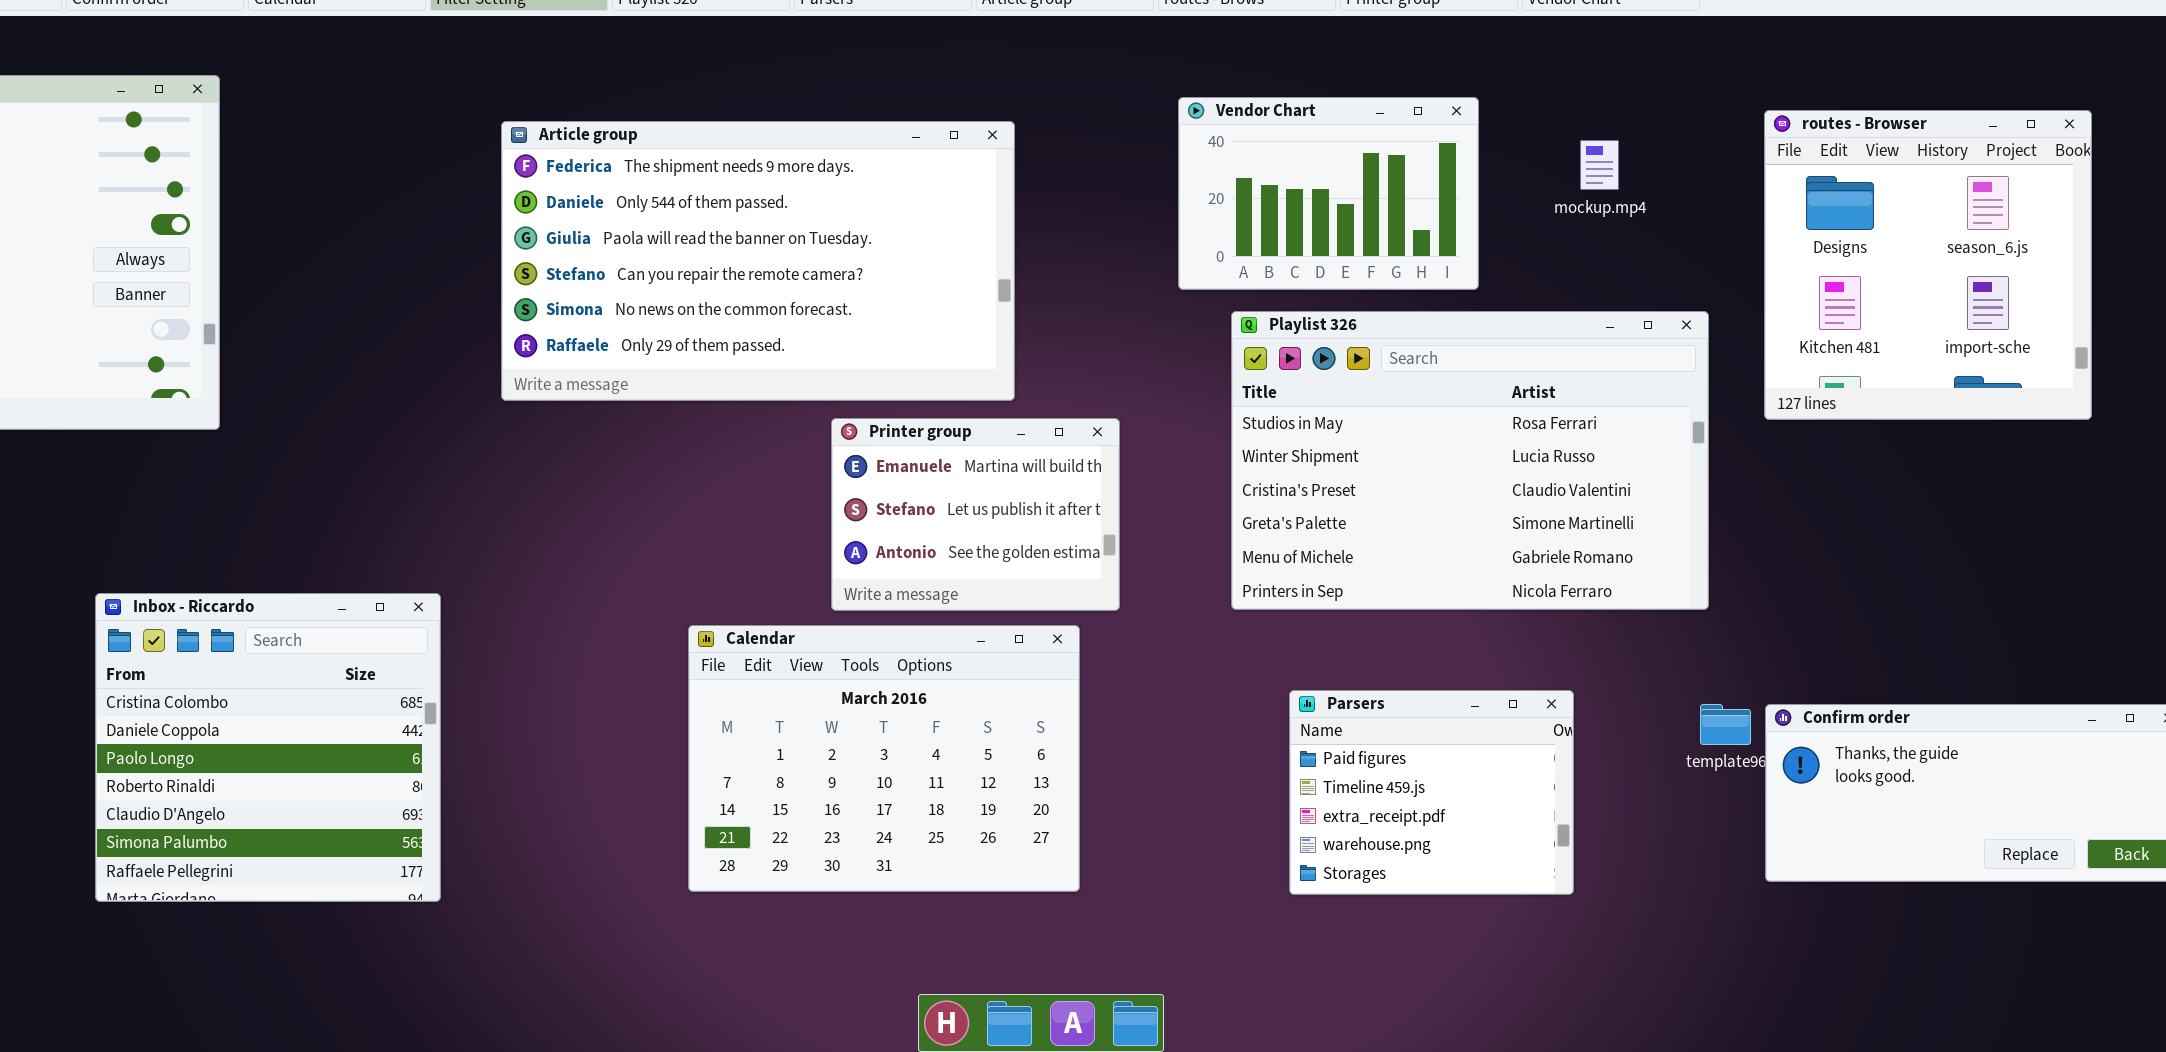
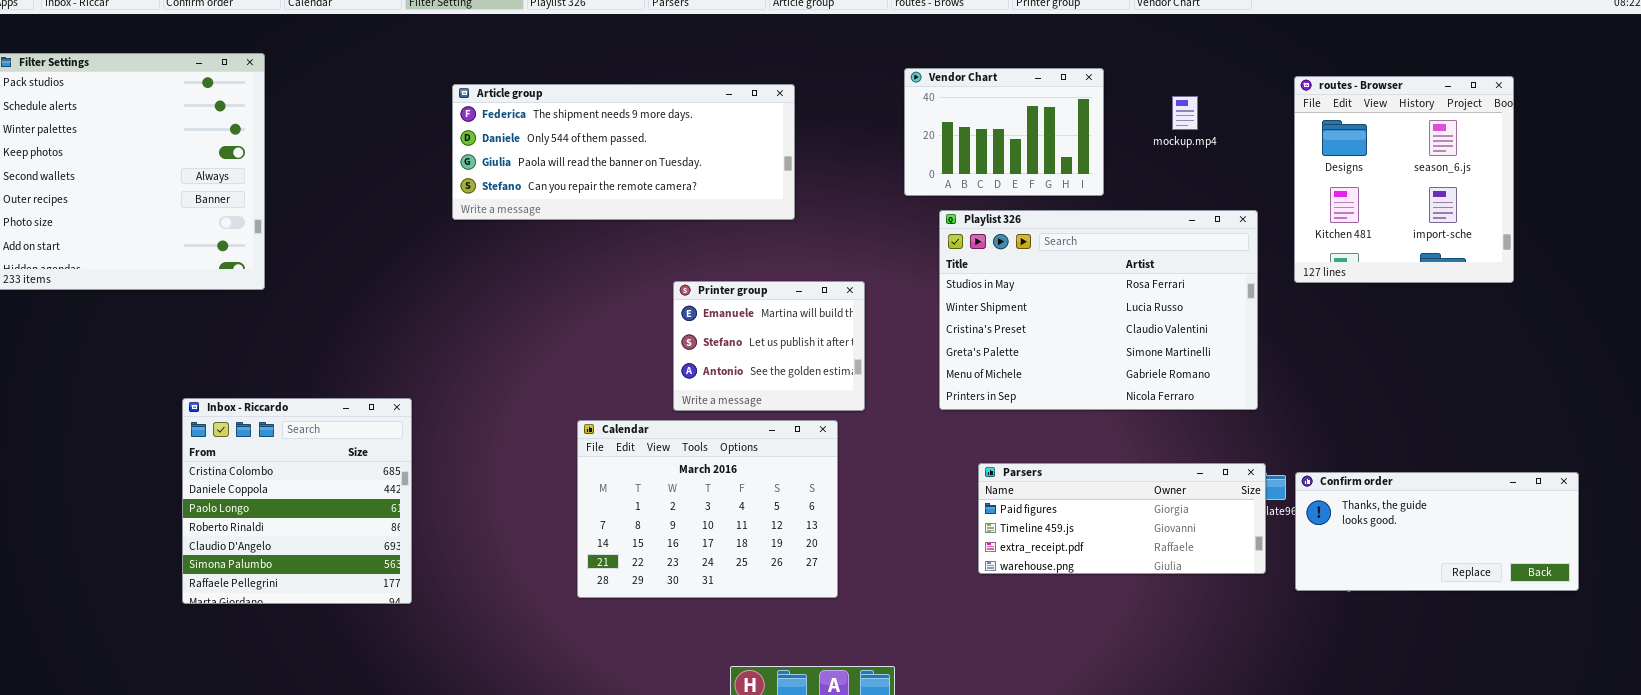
Article group: [501,121,1015,401] -> [452,84,795,220], resized
Parsers: [1289,690,1574,895] -> [978,463,1266,574], resized

